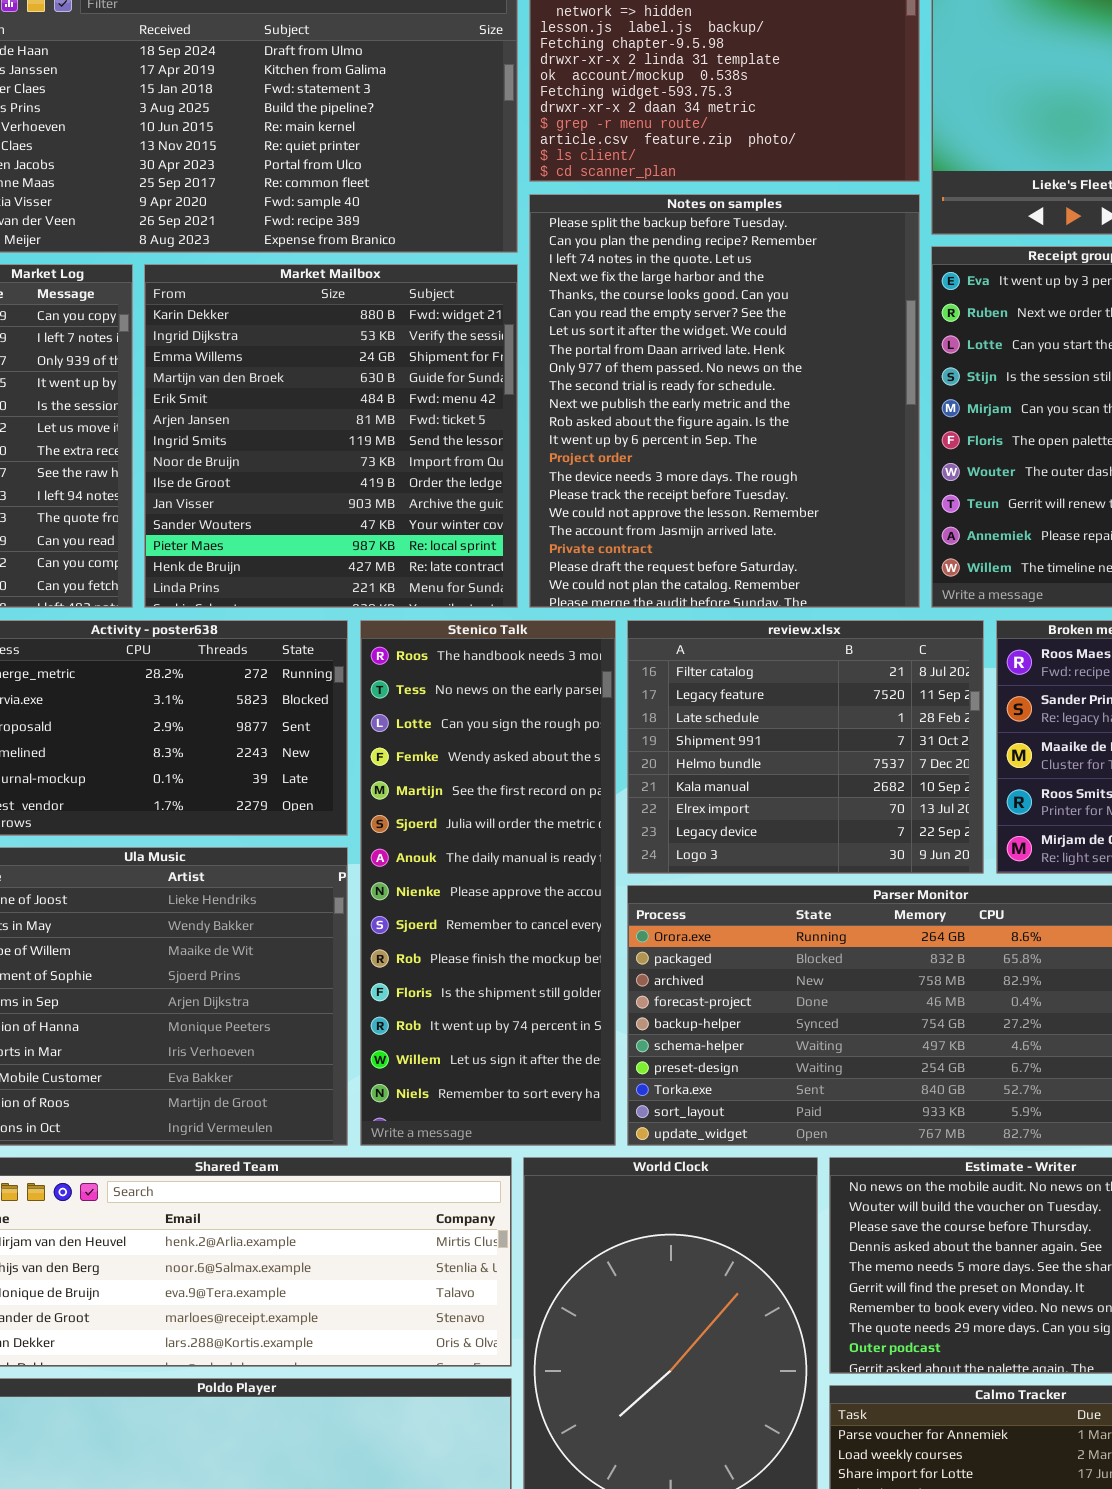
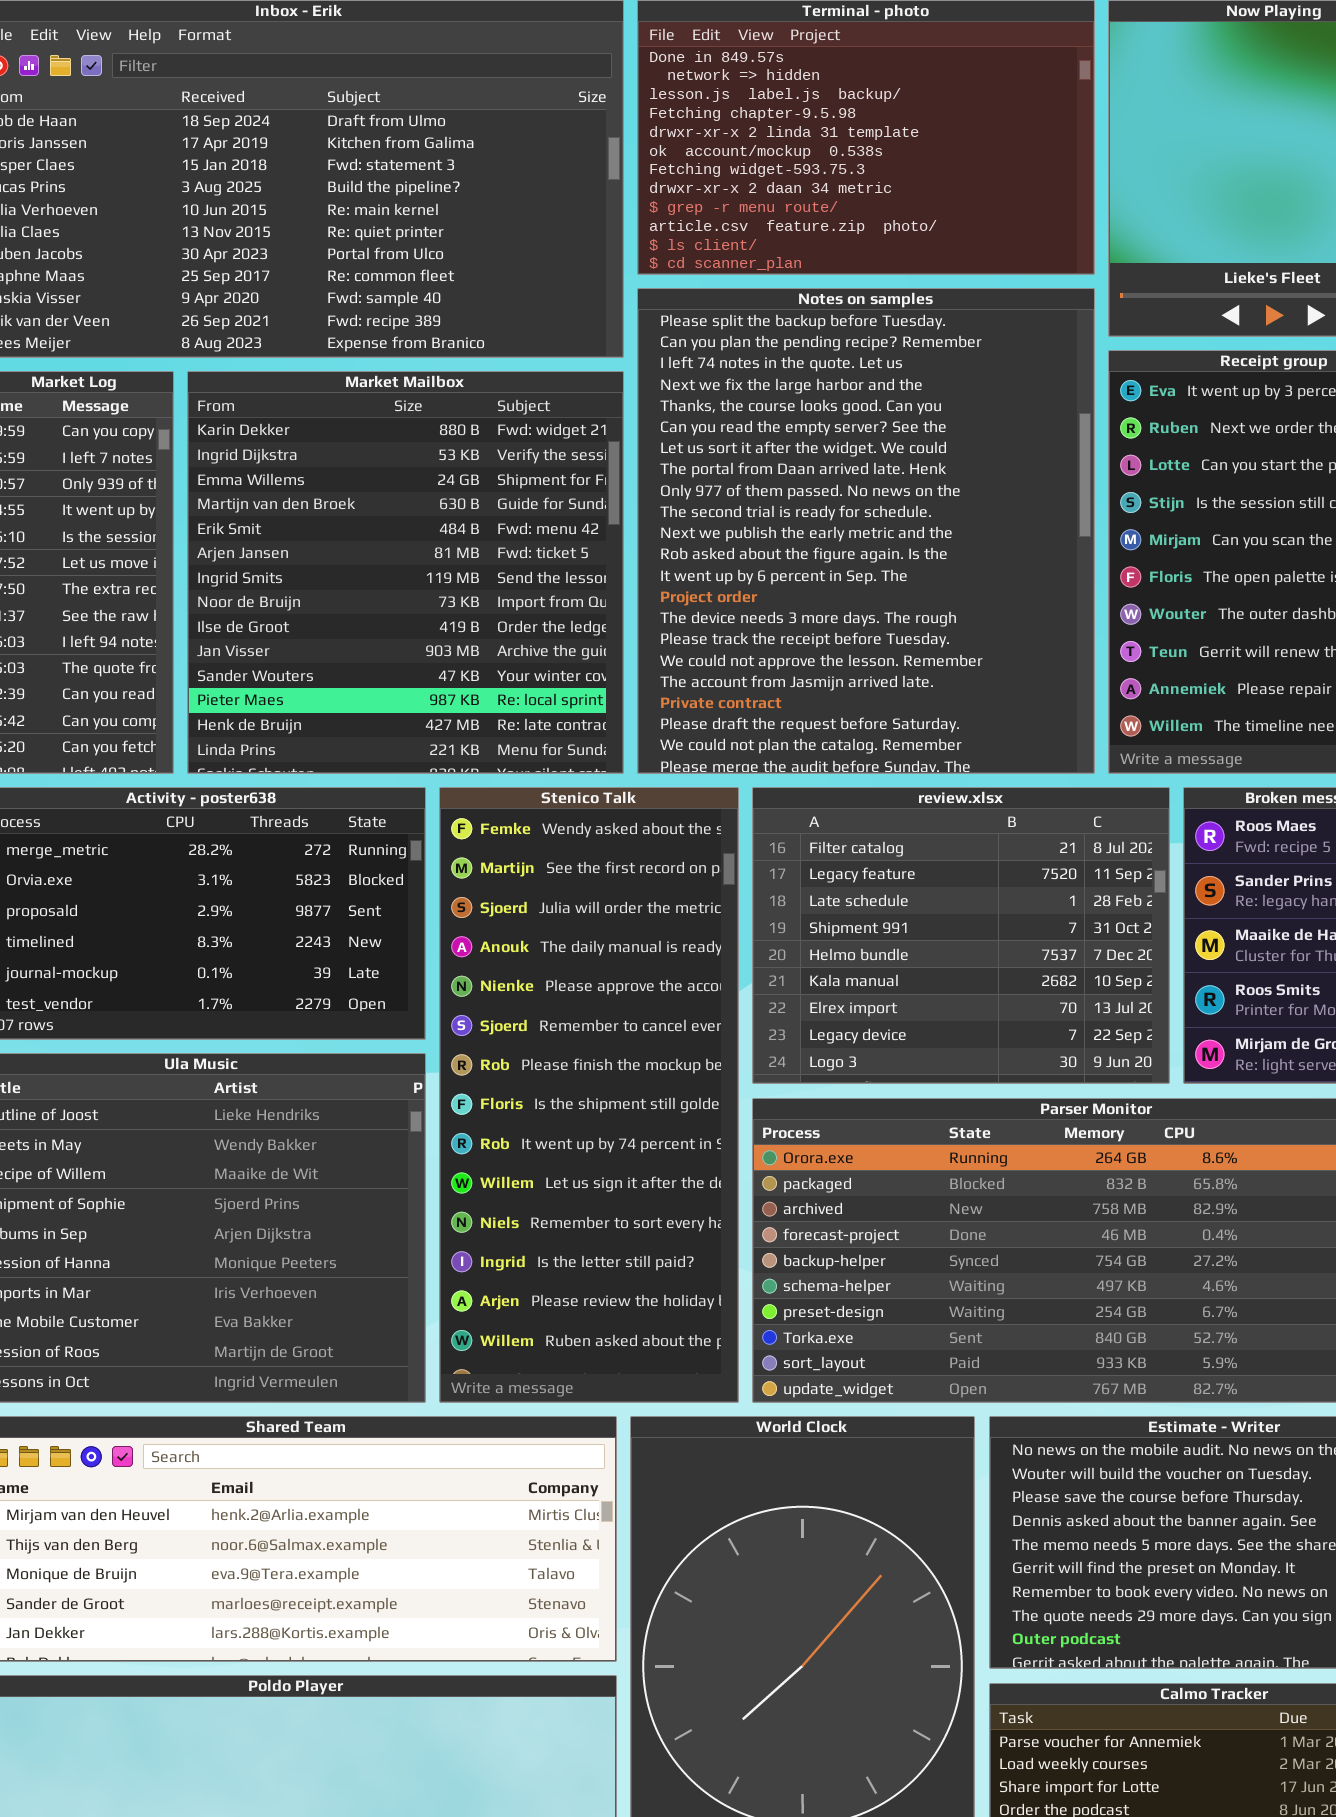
Stenico Talk: [360,620,616,1146] -> [439,787,739,1403], scrolled down 3 rows

